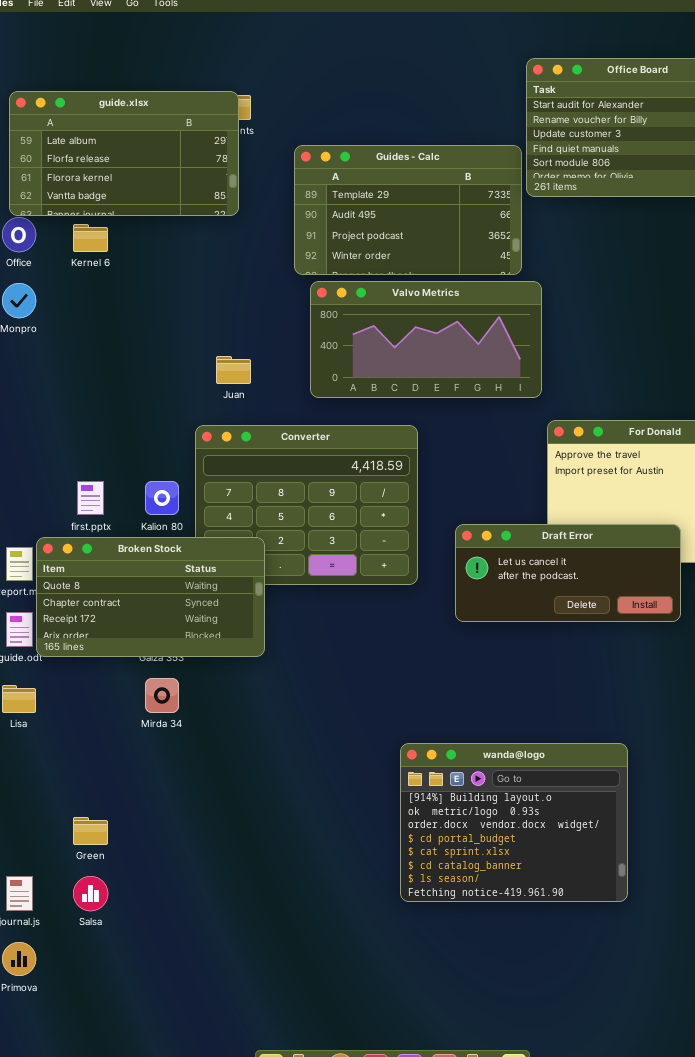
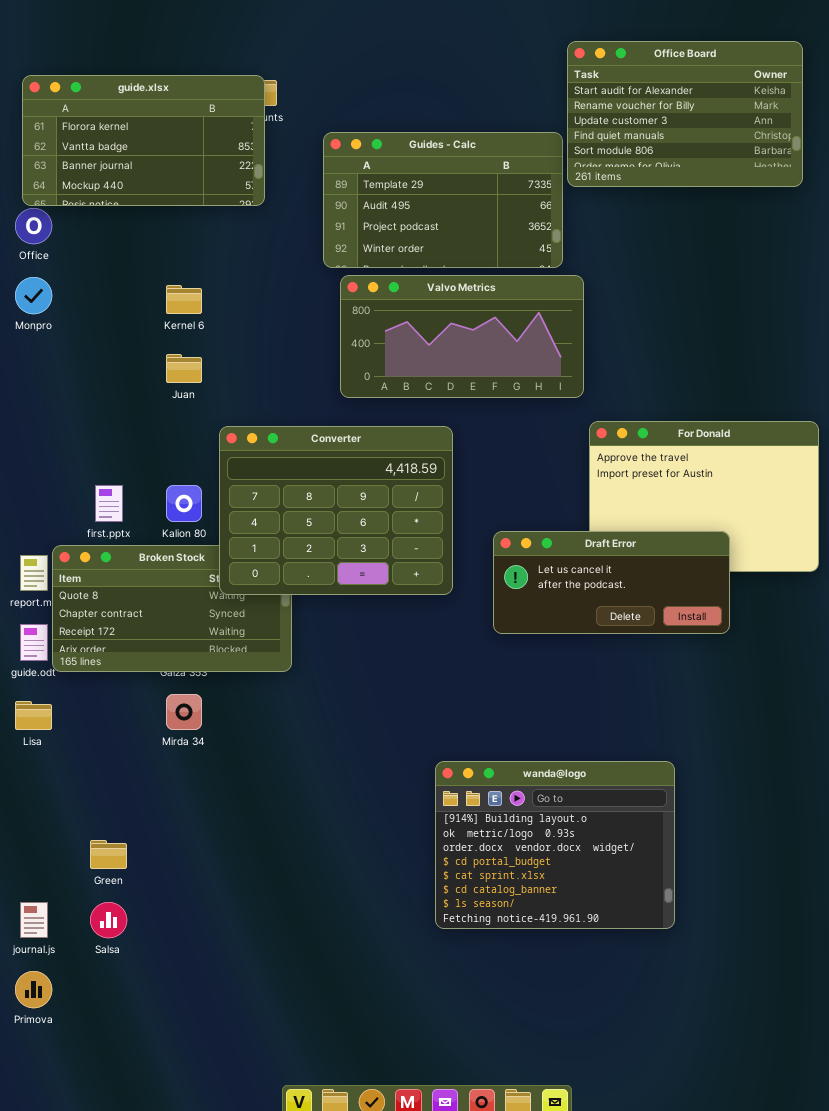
guide.xlsx: [9,91,239,216] -> [22,75,265,206], scrolled down 2 rows
Kernel 6: [73,224,108,252] -> [166,285,202,314], moved
Juan: [216,356,251,384] -> [166,354,202,383], moved
Converter: [195,425,418,585] -> [219,426,453,595], raised

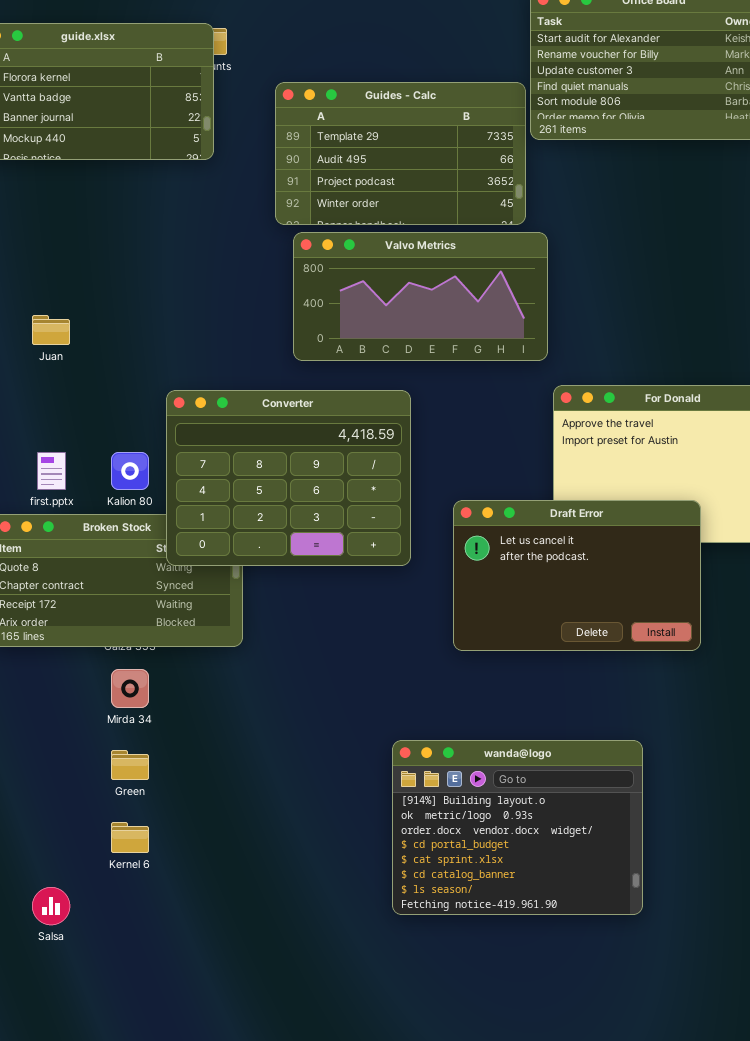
Kernel 6: [166,285,202,314] -> [111,822,149,853], moved
Juan: [166,354,202,383] -> [32,315,70,345], moved
Draft Error: [493,531,730,634] -> [453,500,701,651], resized
Green: [90,840,127,869] -> [111,750,149,780], moved

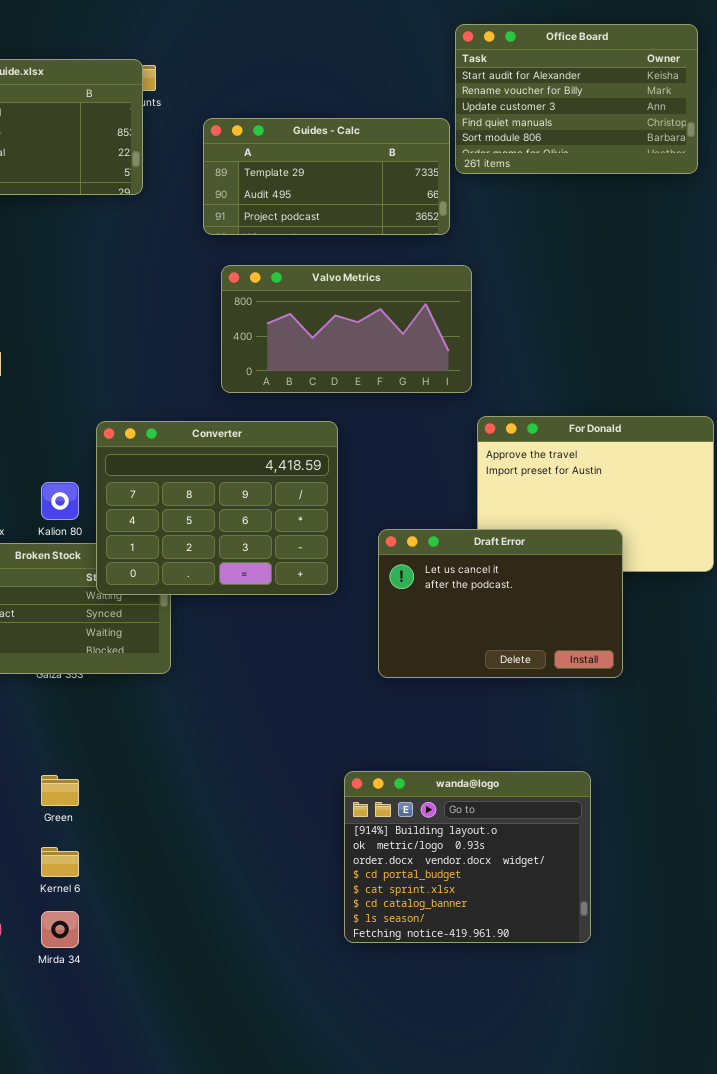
Guides - Calc: [275,82,526,225] -> [203,118,450,235], resized
Mirda 34: [111,669,149,708] -> [41,911,79,948], moved
wanda@logo: [392,740,643,915] -> [344,771,591,943], moved

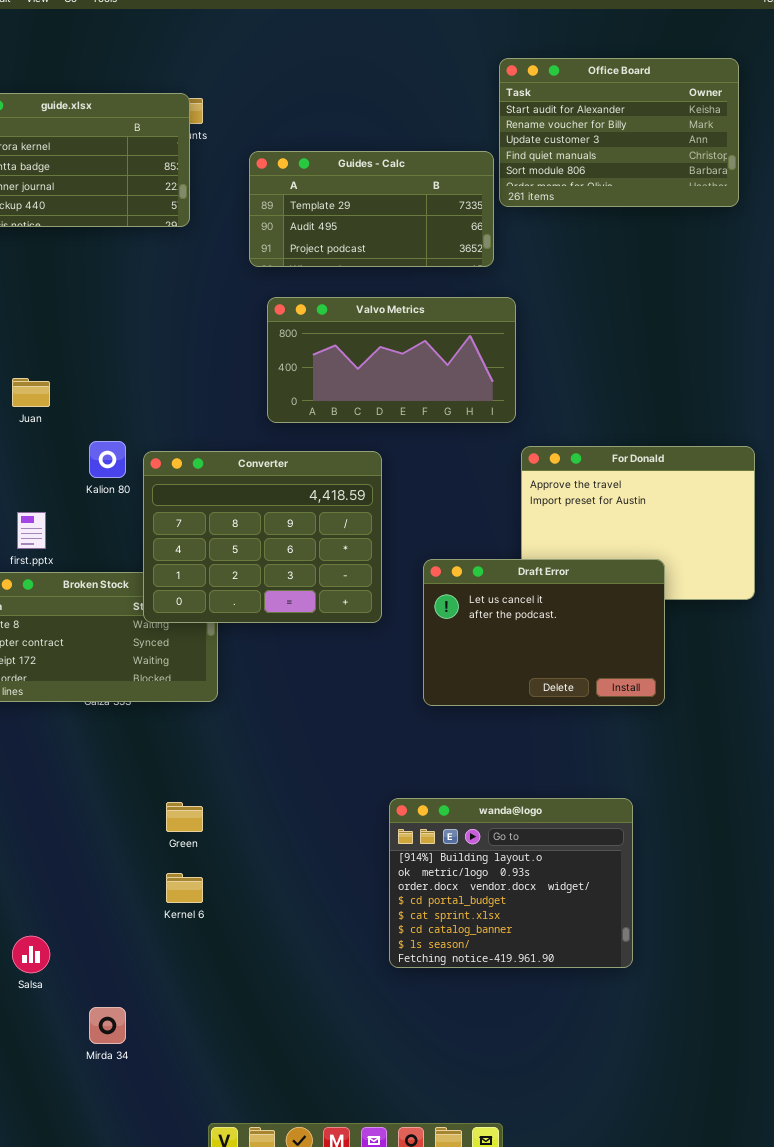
Kalion 80: [41,482,79,520] -> [89,441,126,478], moved
Green: [41,775,79,806] -> [166,802,203,832], moved
Kernel 6: [41,847,79,877] -> [166,873,203,903], moved
Mirda 34: [41,911,79,948] -> [89,1007,126,1044], moved

